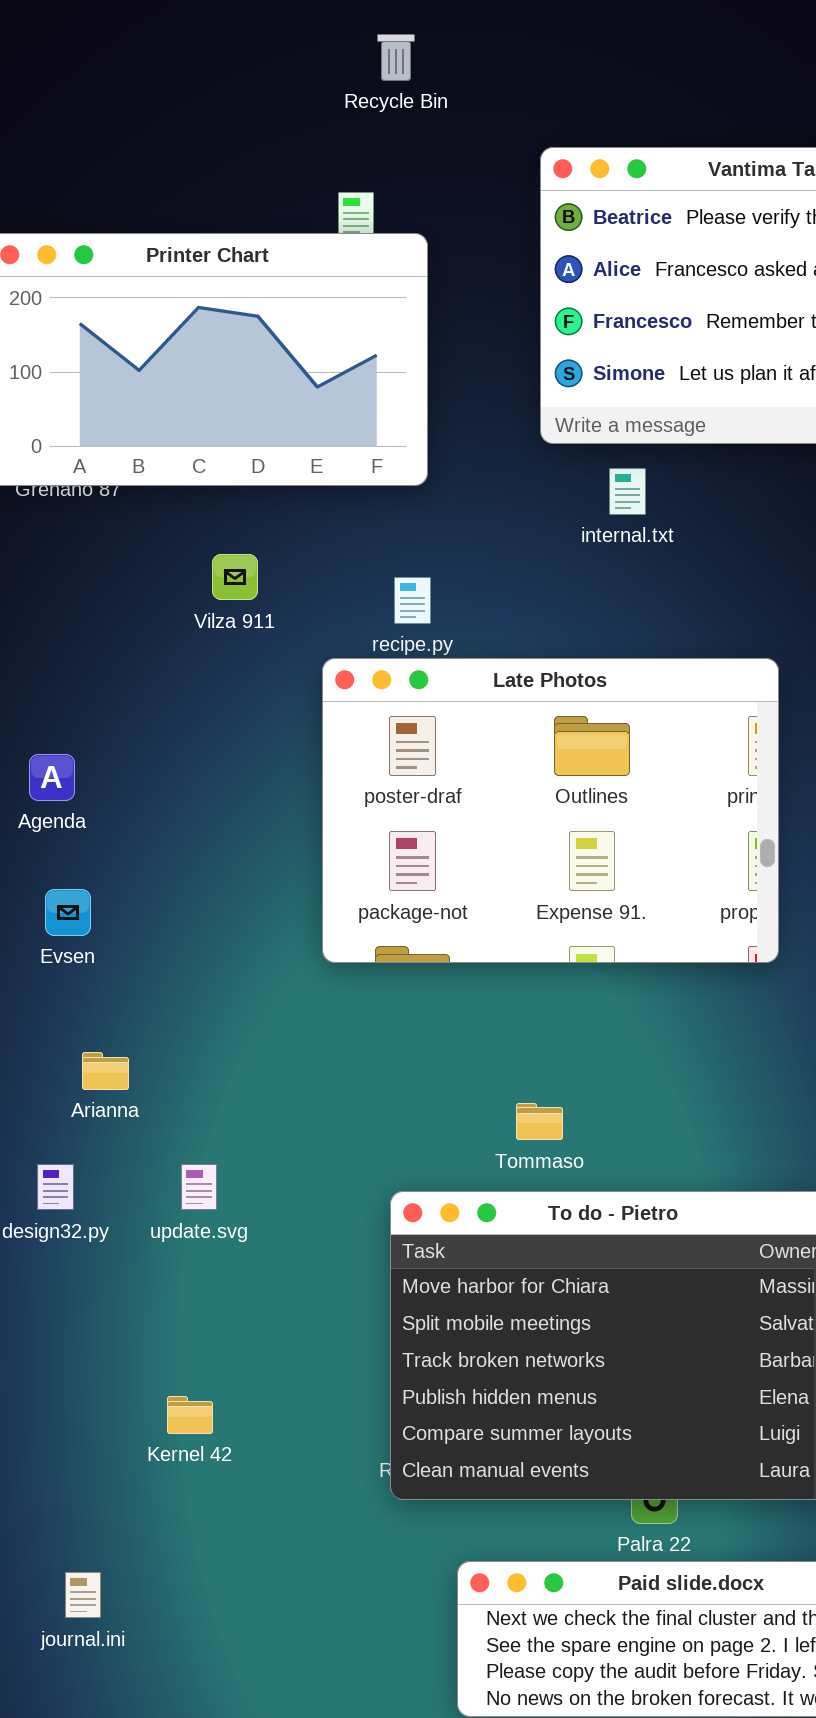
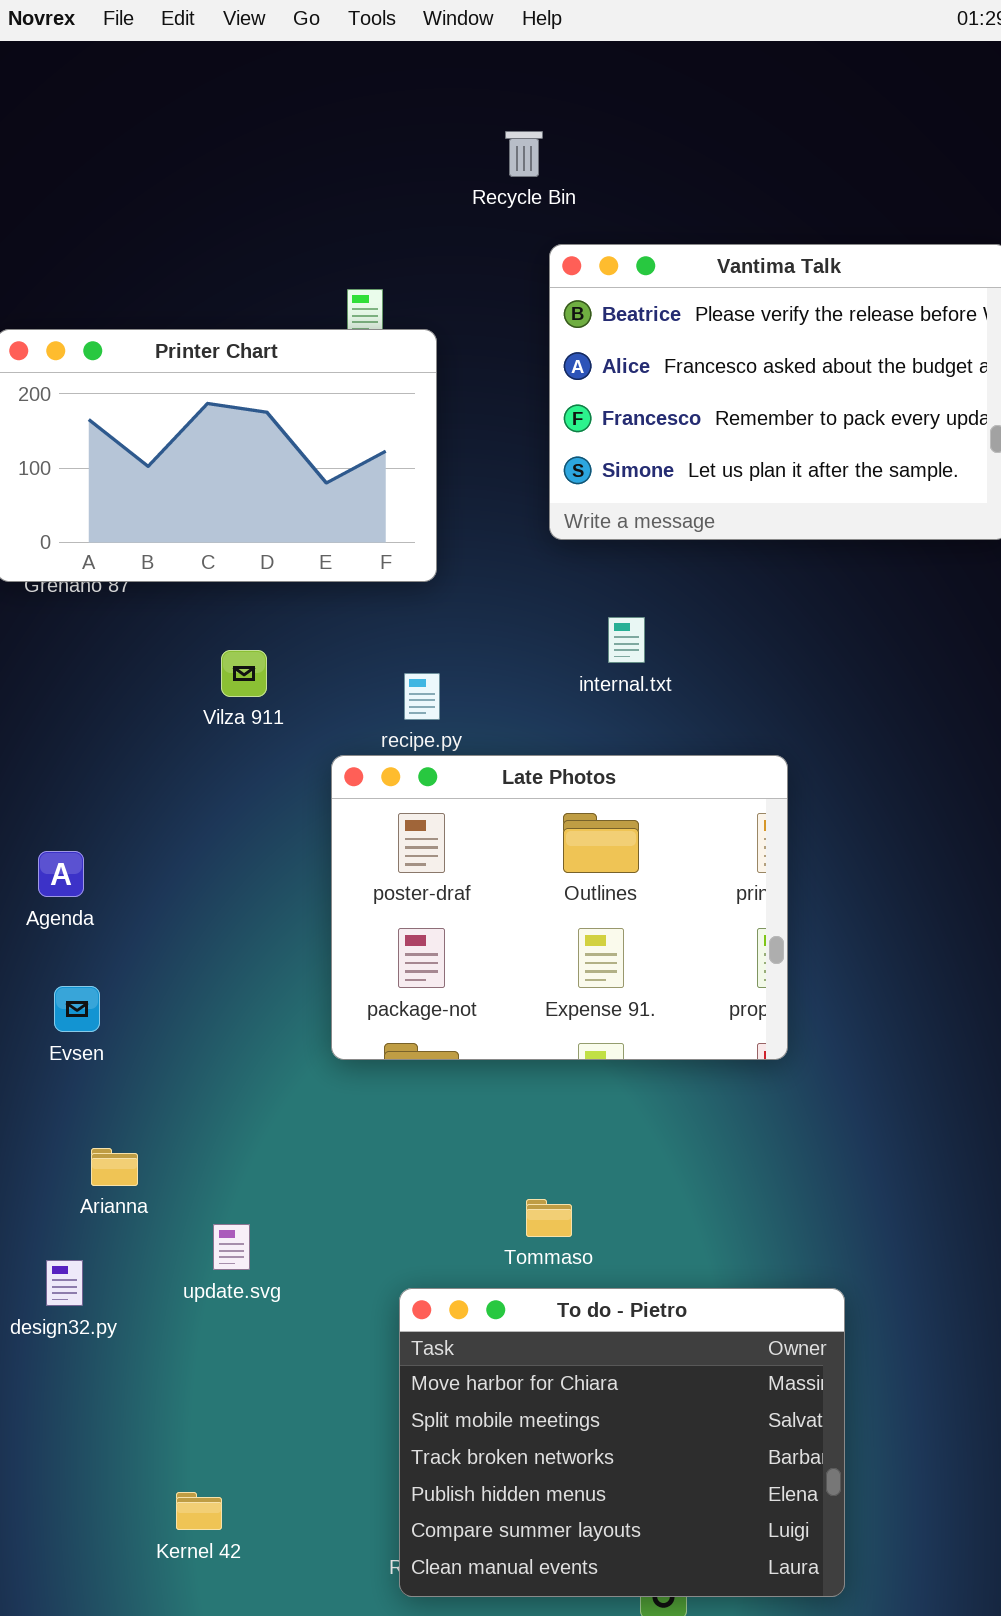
Recycle Bin: [377,34,415,81] -> [505,131,543,177], moved
internal.txt: [609,468,646,515] -> [608,617,645,663], moved
update.svg: [181,1164,217,1210] -> [213,1224,250,1270], moved

